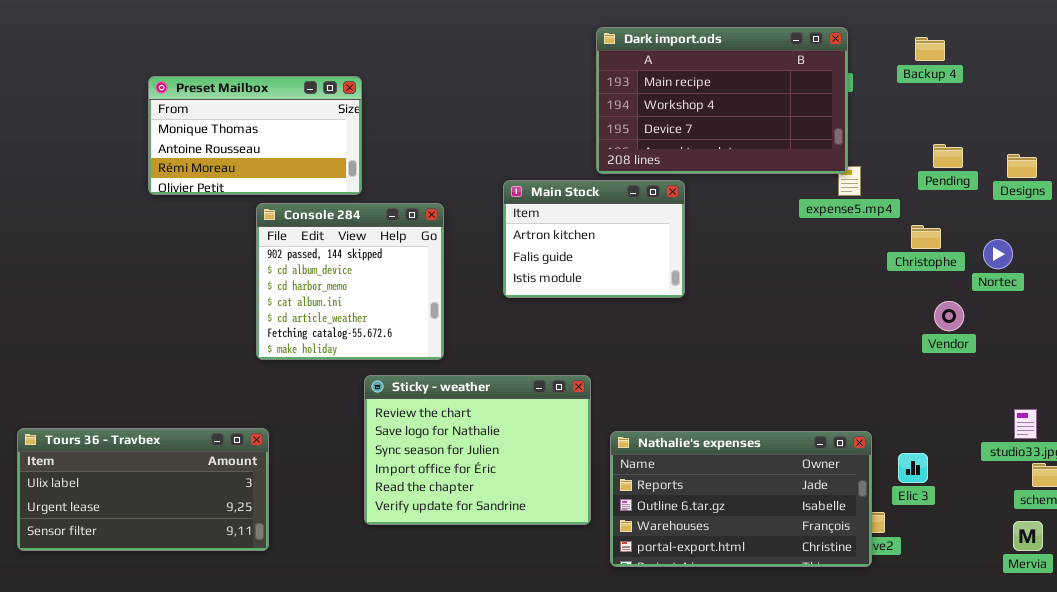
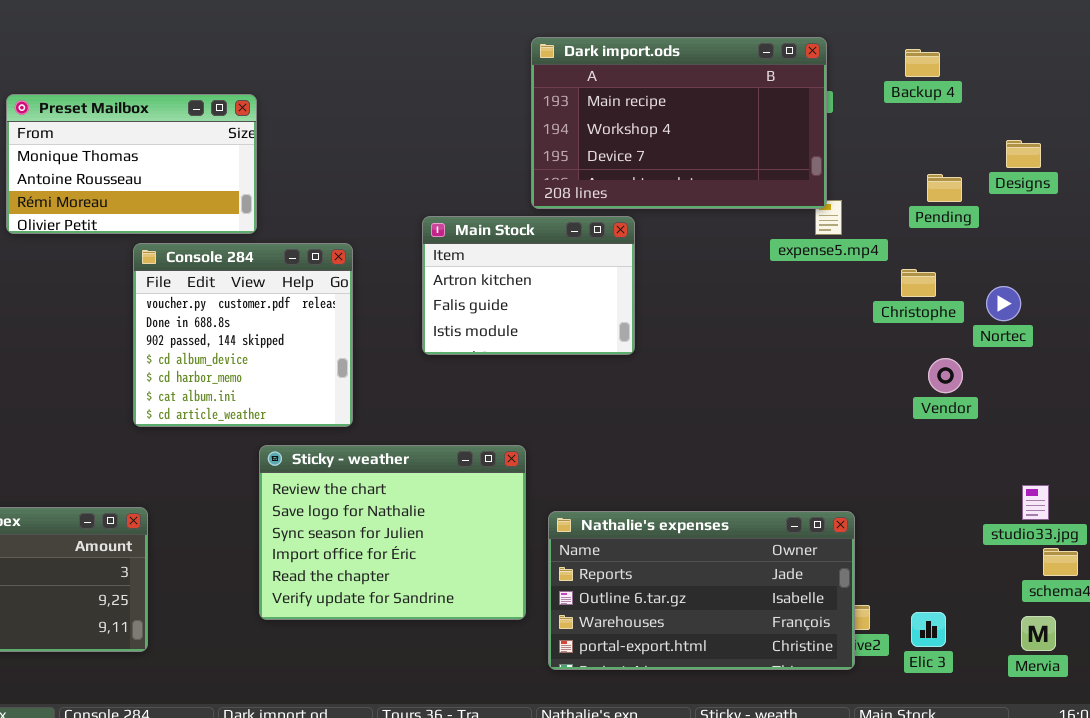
Designs: [1007,154,1037,178] -> [1006,140,1041,168], moved
Console 284: [256,203,444,360] -> [133,243,353,427], scrolled up 2 rows
Elic 3: [898,453,928,483] -> [911,612,946,647], moved

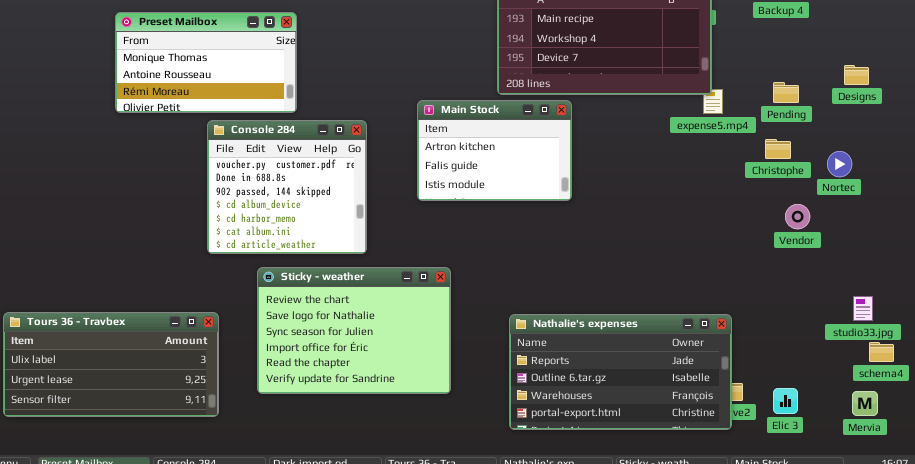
Designs: [1006,140,1041,168] -> [844,65,869,85], moved
Pending: [927,174,962,202] -> [773,82,799,103], moved
Sticky - weather: [259,445,526,620] -> [257,267,451,394], moved

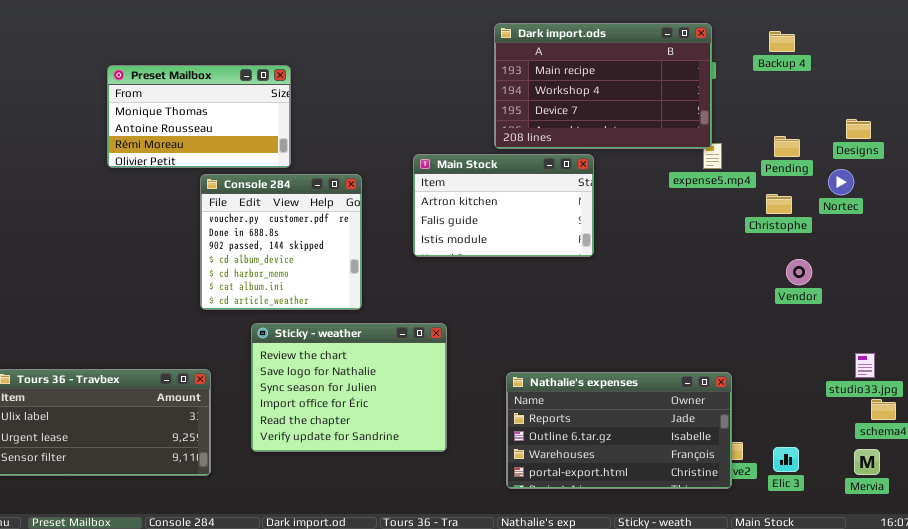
Main Stock: [417,100,572,201] -> [413,154,594,257], resized
Nortec: [827,151,852,177] -> [828,169,854,195], moved

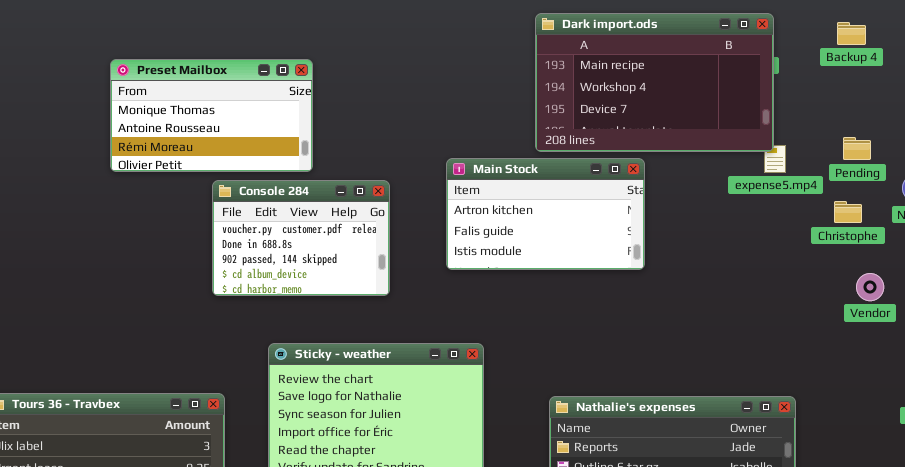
Console 284: [200,174,362,310] -> [212,180,390,296], resized

